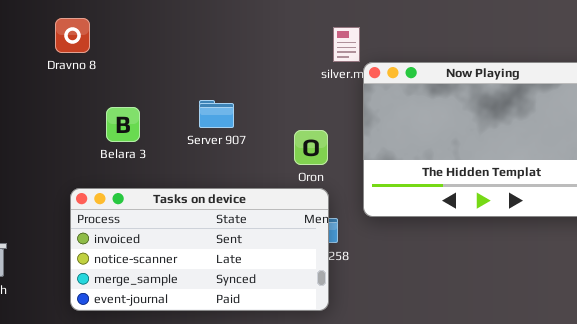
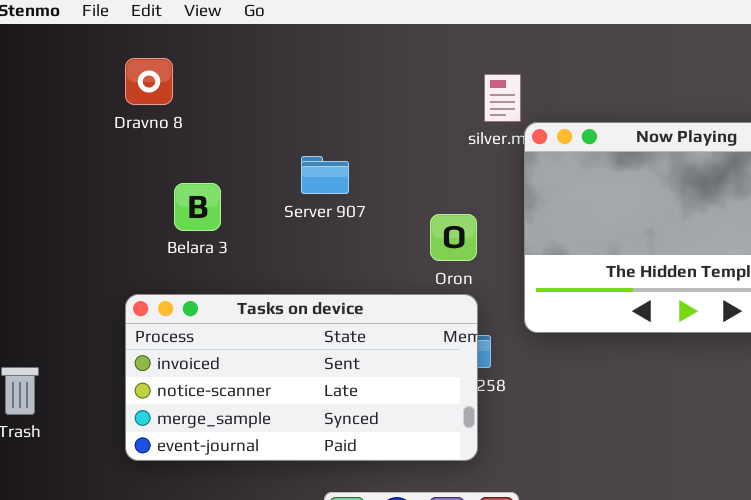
Dravno 8: [55,18,90,53] -> [125,58,173,105], moved
Server 907: [199,100,234,128] -> [301,156,349,194], moved

